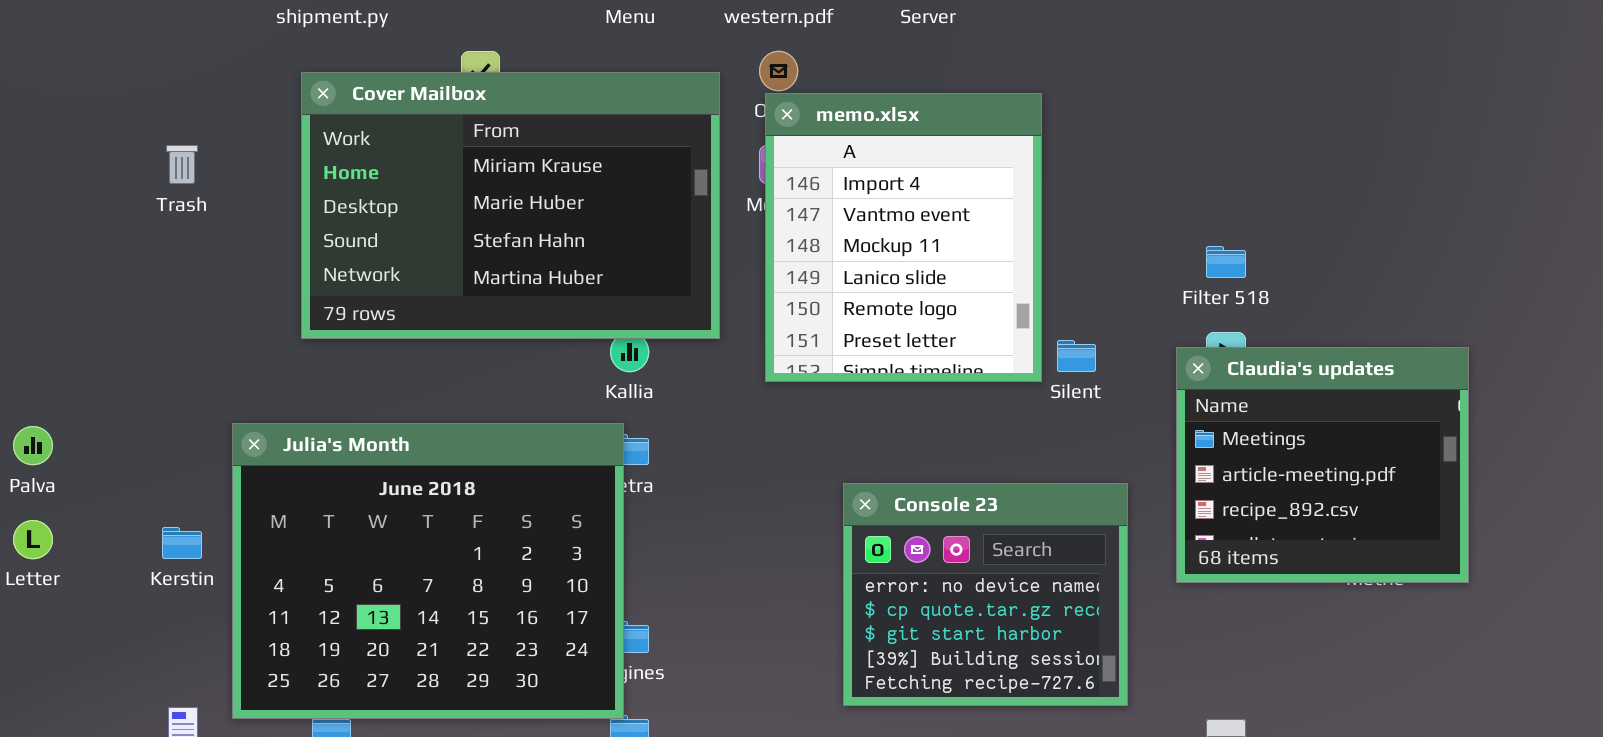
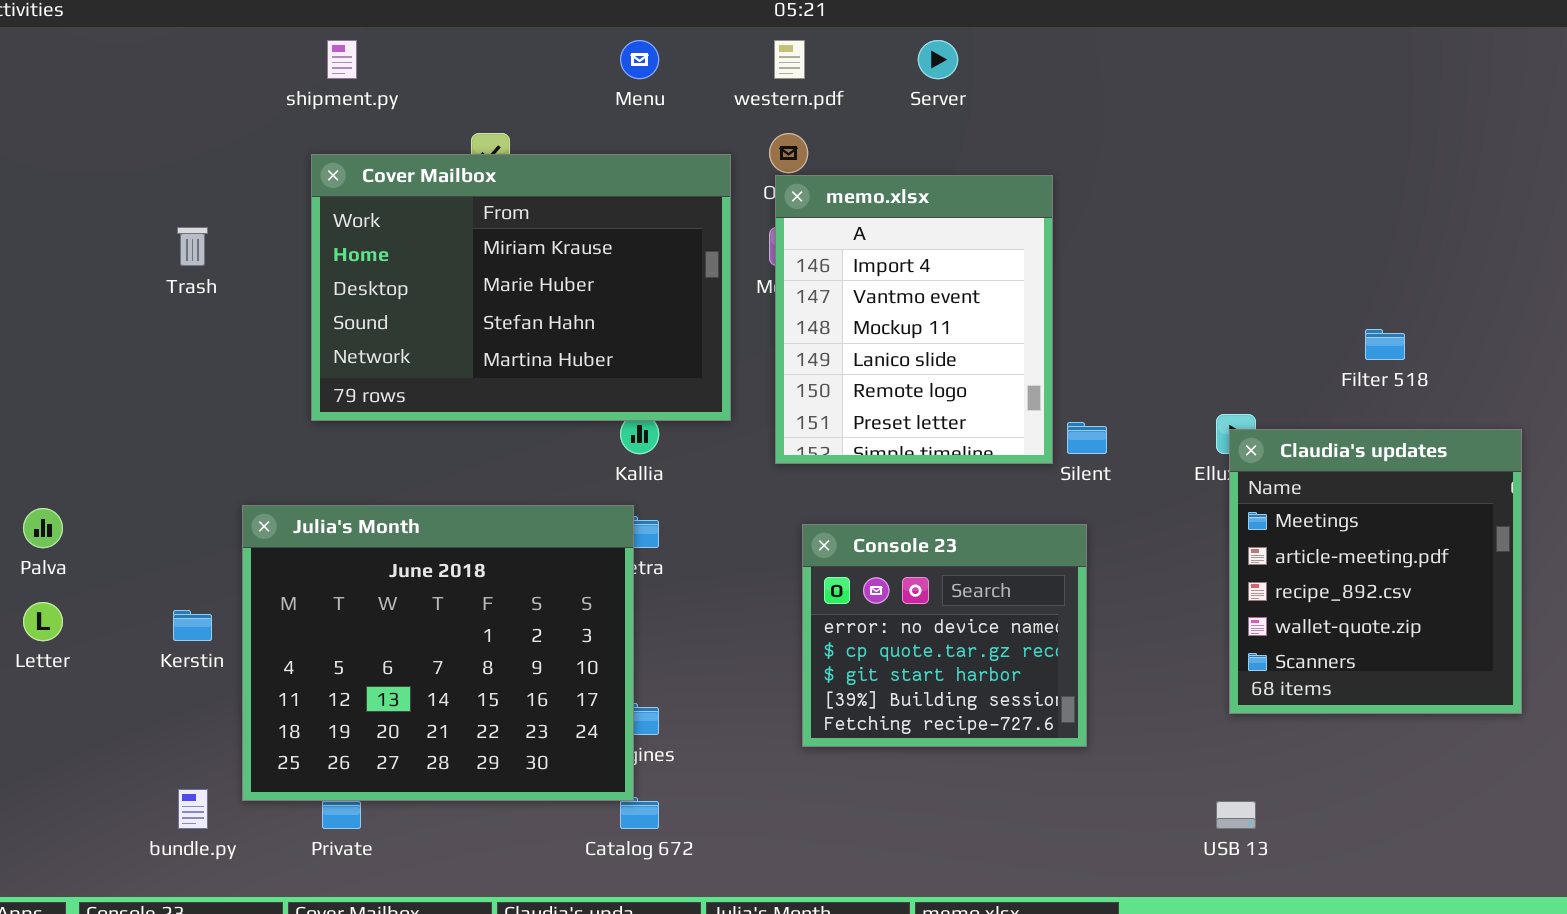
Filter 518: [1206,246,1246,278] -> [1365,329,1405,360], moved
Claudia's updates: [1176,347,1469,583] -> [1229,429,1522,714], moved, resized
Console 23: [843,483,1128,706] -> [802,524,1087,747], moved

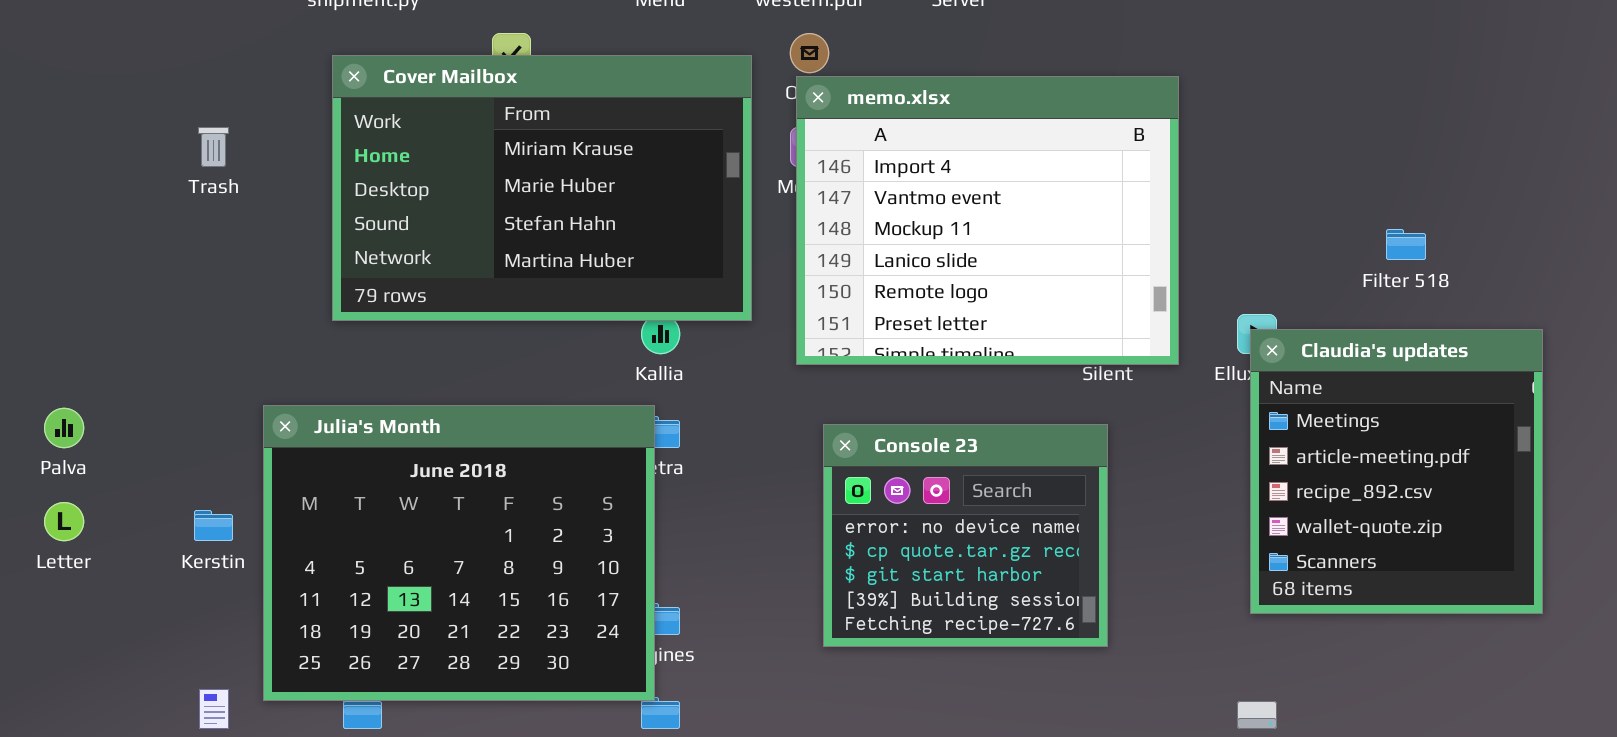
memo.xlsx: [775,175,1053,464] -> [796,76,1179,365], resized

